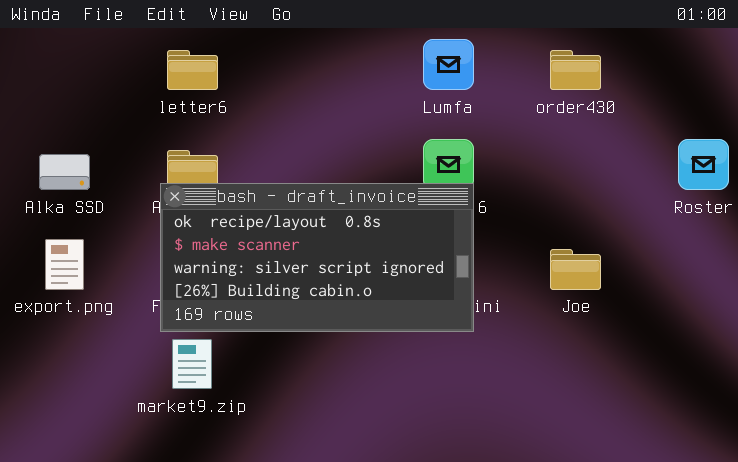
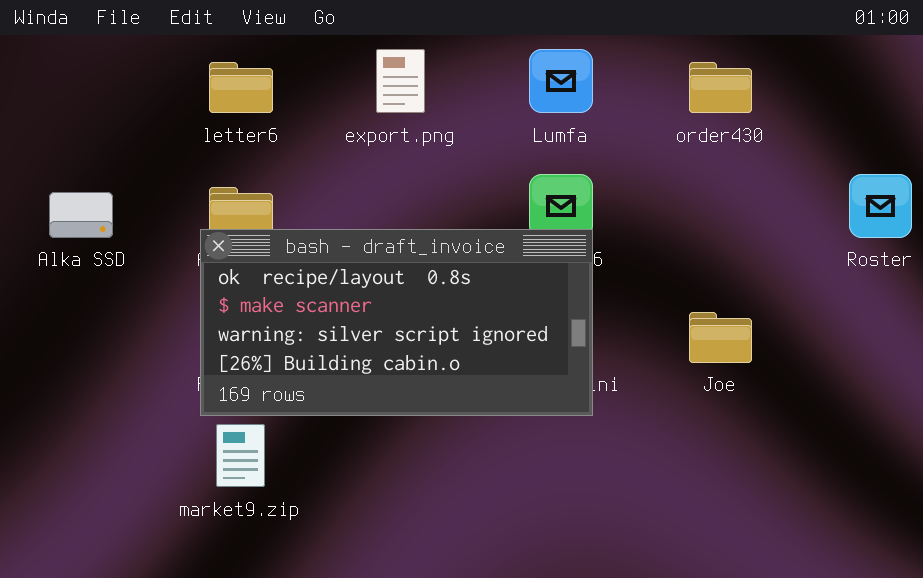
export.png: [45,239,84,290] -> [376,49,425,113], moved

